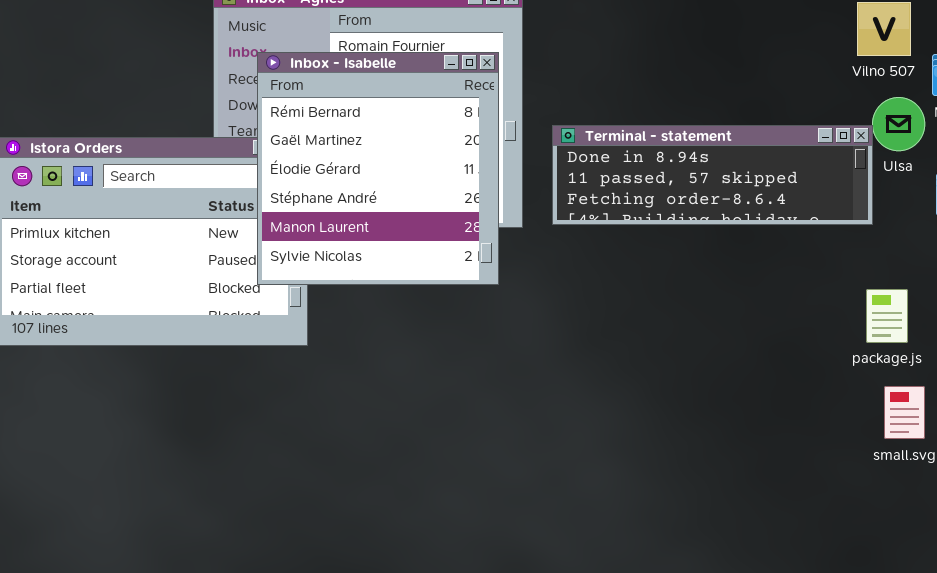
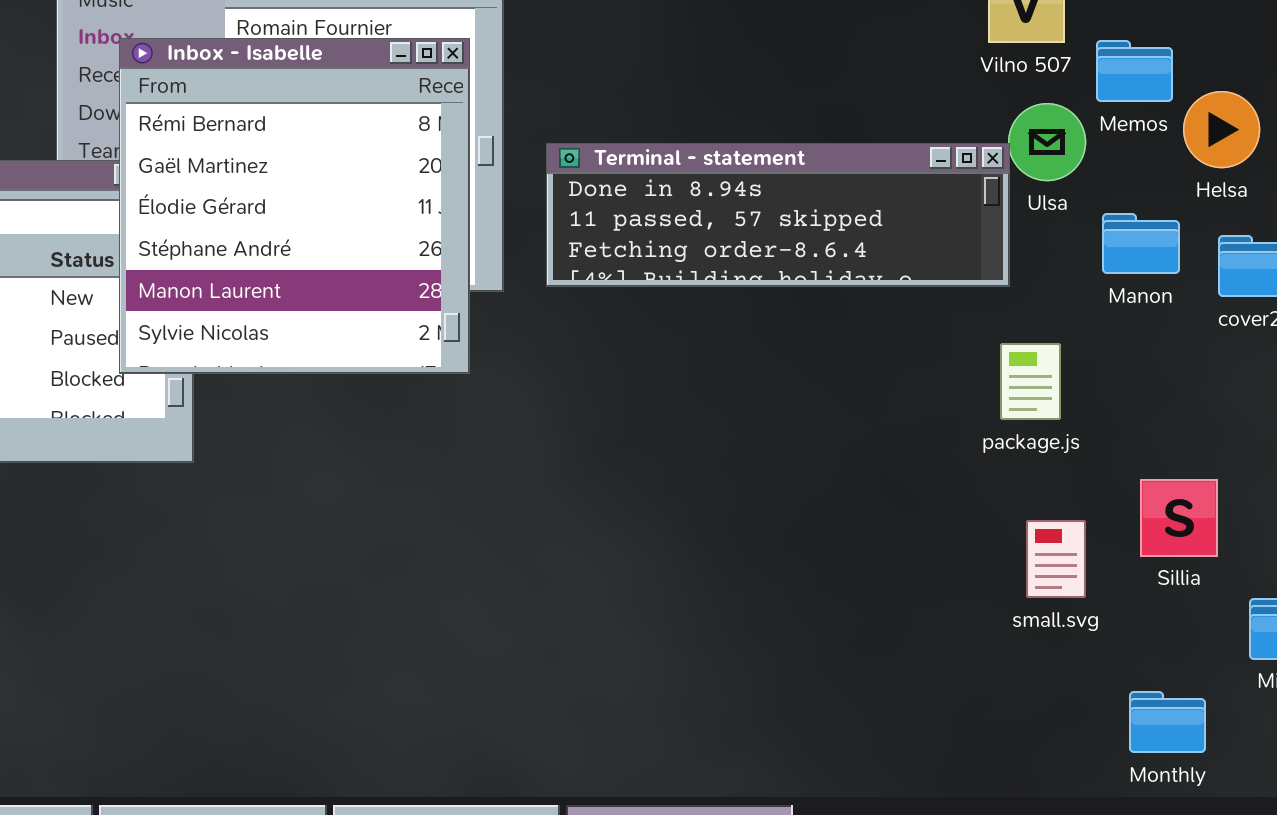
package.js: [866,289,908,343] -> [1000,343,1061,420], moved

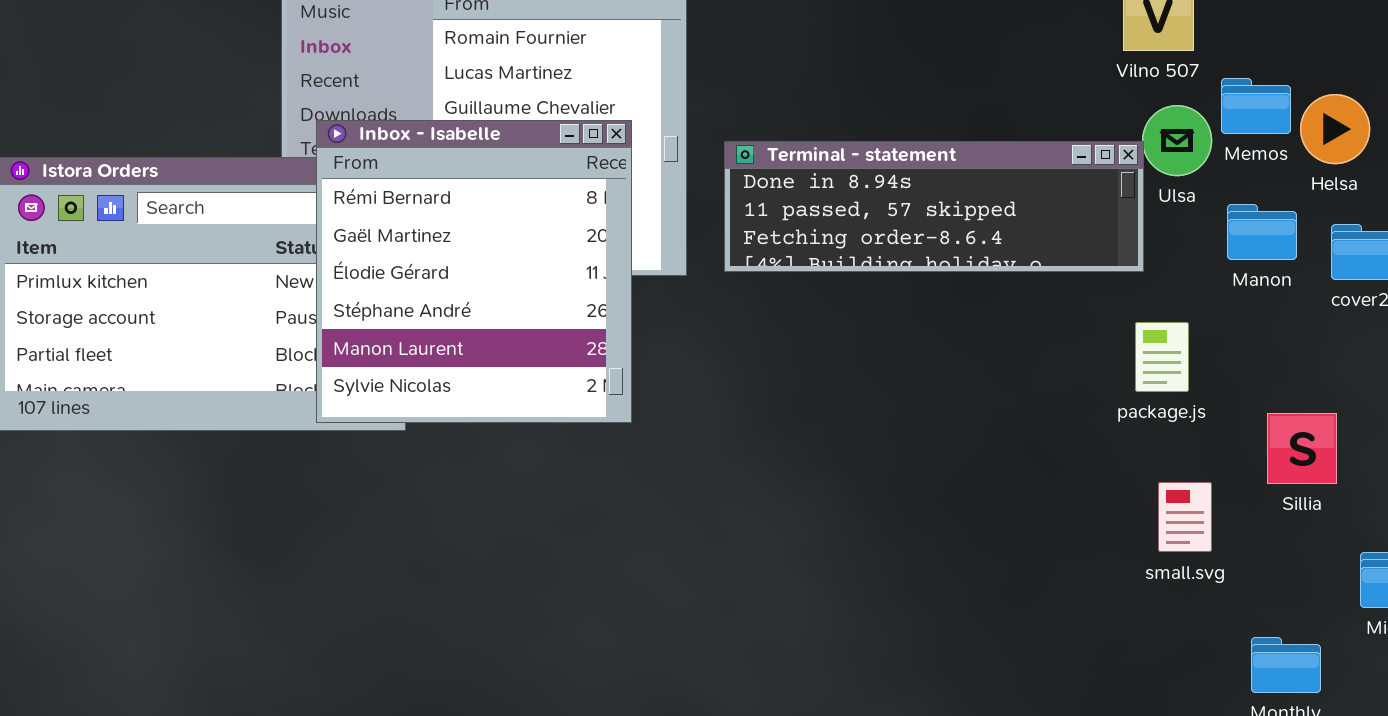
Inbox - Isabelle: [119,38,470,374] -> [316,120,632,423], moved
Memos: [1096,40,1173,102] -> [1221,78,1291,134], moved
Sillia: [1140,479,1218,557] -> [1267,413,1337,484], moved

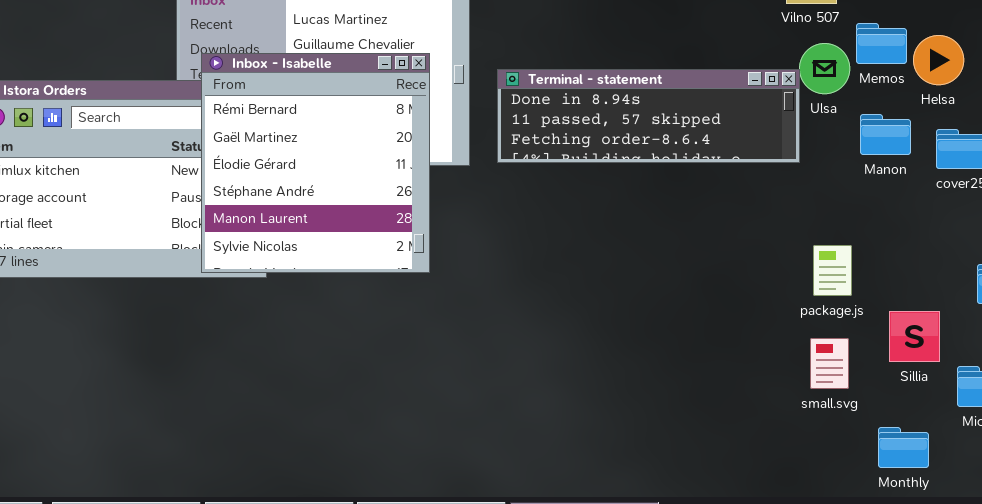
package.js: [1135,322,1189,392] -> [813,245,852,296], moved
Sillia: [1267,413,1337,484] -> [889,311,940,362], moved
small.svg: [1158,482,1212,552] -> [810,338,849,389], moved

